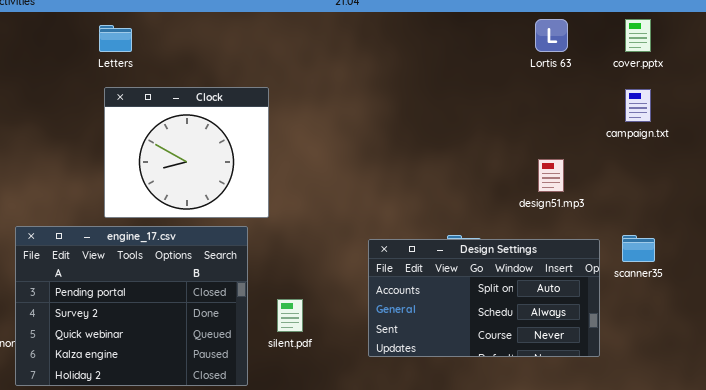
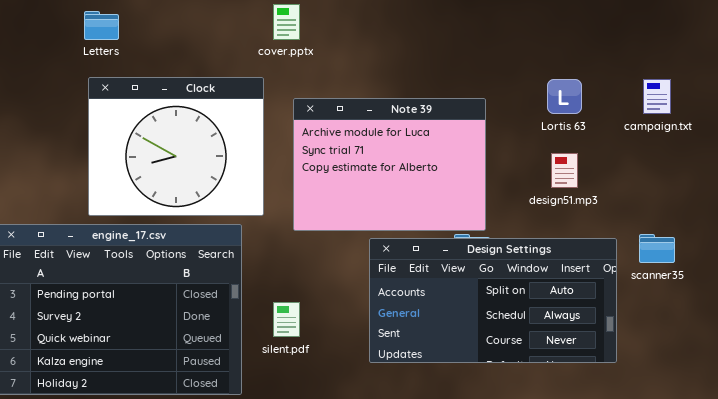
Lortis 63: [535,19,568,52] -> [547,79,582,114], moved
cover.pptx: [625,19,651,52] -> [273,4,300,40], moved
Note 39: none -> [293,98,486,231], opened

